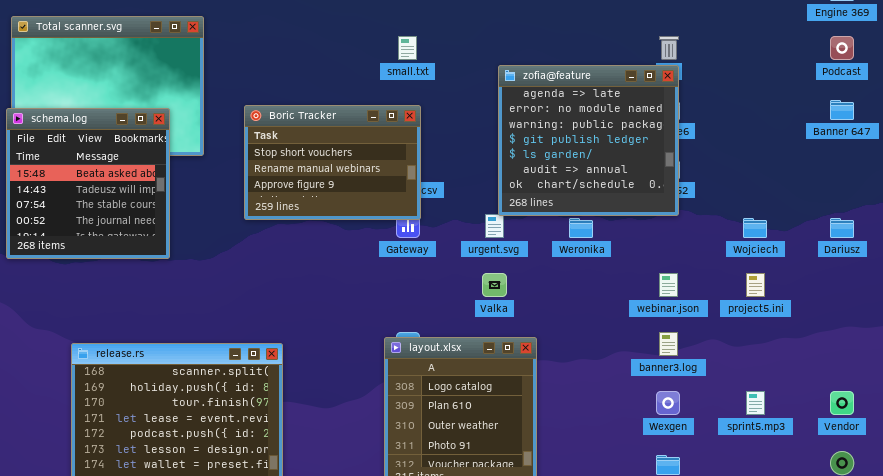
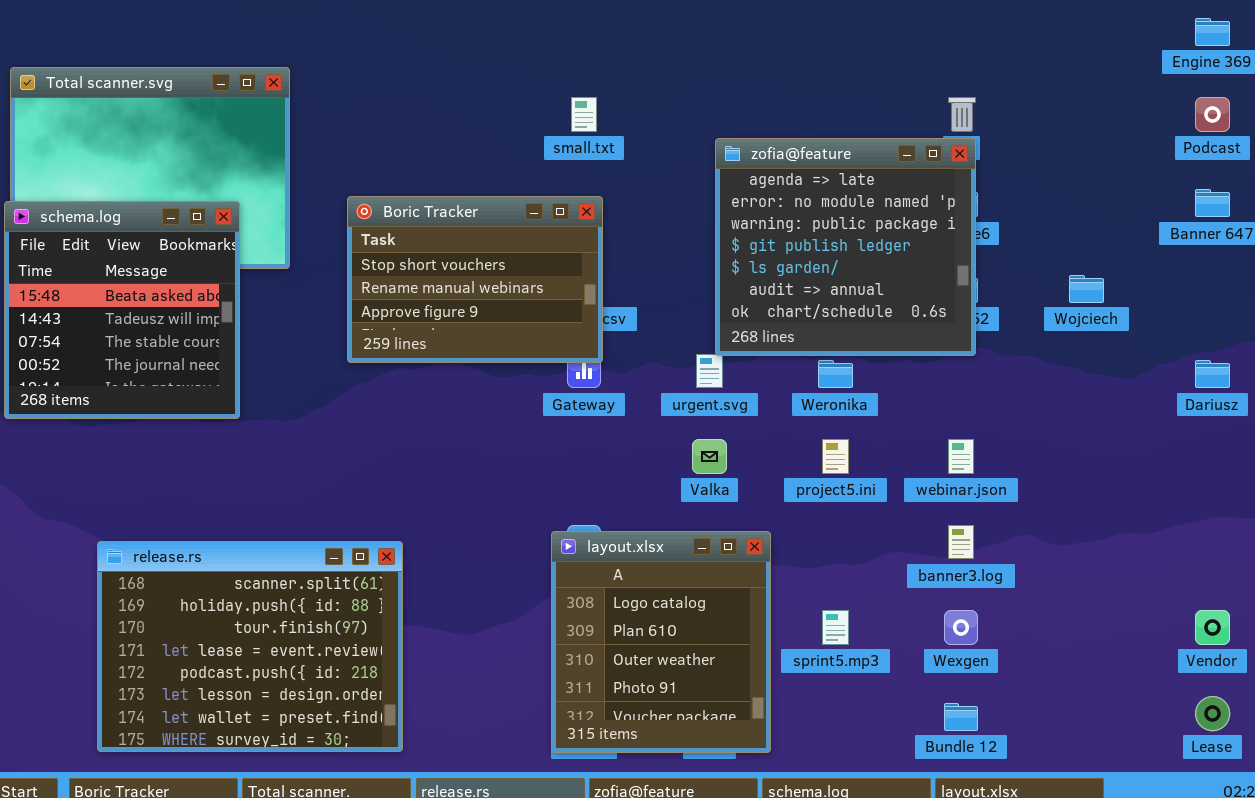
Wojciech: [743,218,767,238] -> [1069,275,1104,303], moved
project5.ini: [746,273,765,297] -> [822,439,849,474], moved
sprint5.mp3: [746,391,765,415] -> [822,610,849,645], moved

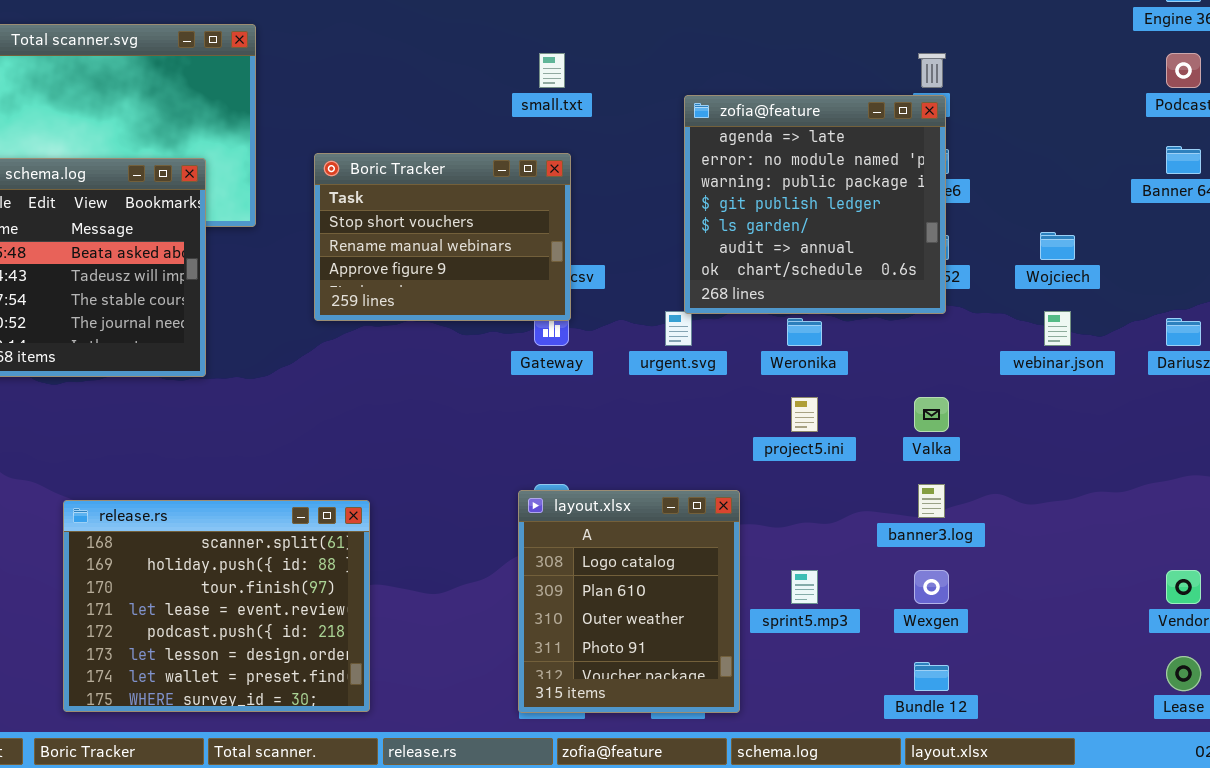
Valka: [692,439,727,474] -> [914,397,949,432], moved
webinar.json: [948,439,974,474] -> [1044,311,1071,346], moved

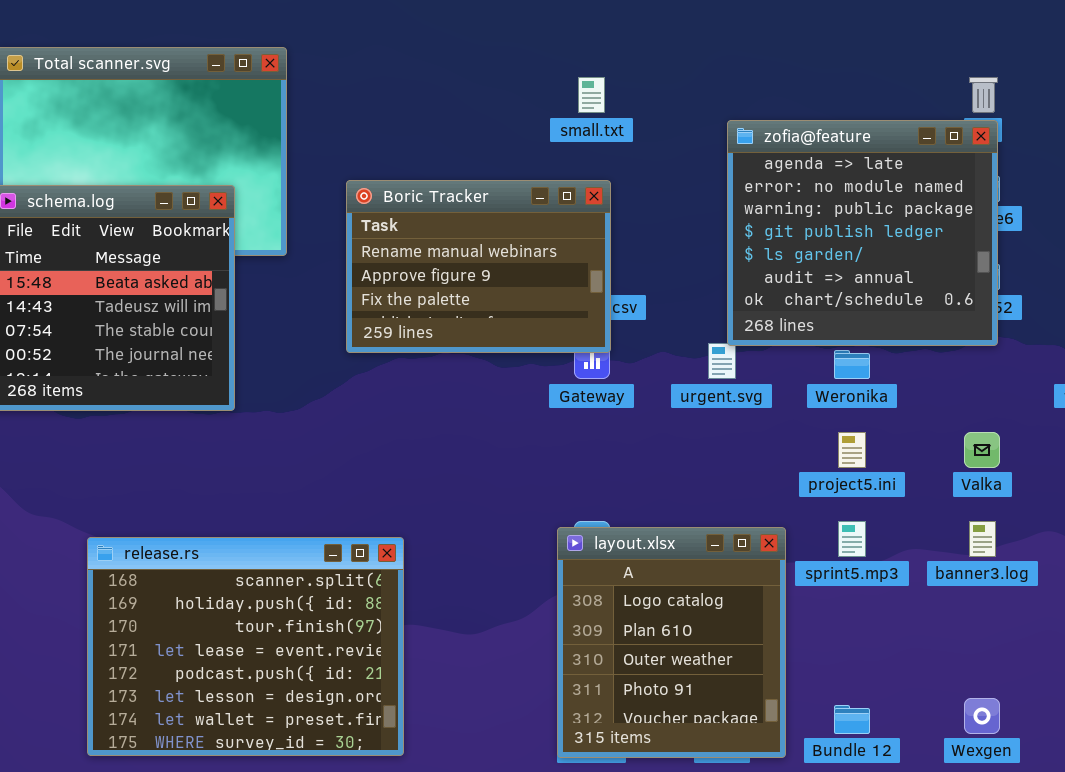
Boric Tracker: [314,153,571,321] -> [346,180,611,353], scrolled down 1 row
sprint5.mp3: [791,570,818,604] -> [838,521,866,557], moved
Wexgen: [914,570,949,604] -> [964,698,1000,734], moved
Bundle 12: [914,662,949,691] -> [834,705,870,734], moved

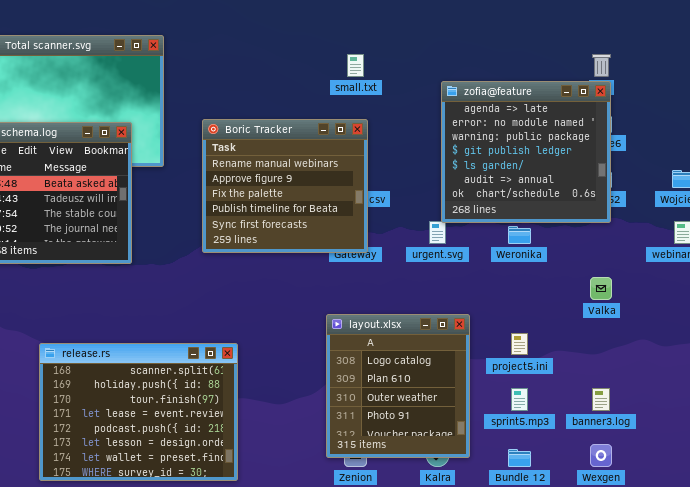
Boric Tracker: [346,180,611,353] -> [202,119,368,253], resized
project5.ini: [838,432,866,468] -> [511,333,528,355], moved
sprint5.mp3: [838,521,866,557] -> [511,388,528,411], moved
banner3.log: [969,521,996,557] -> [592,388,610,411], moved
layout.xlsx: [557,527,786,758] -> [326,314,470,458], moved

